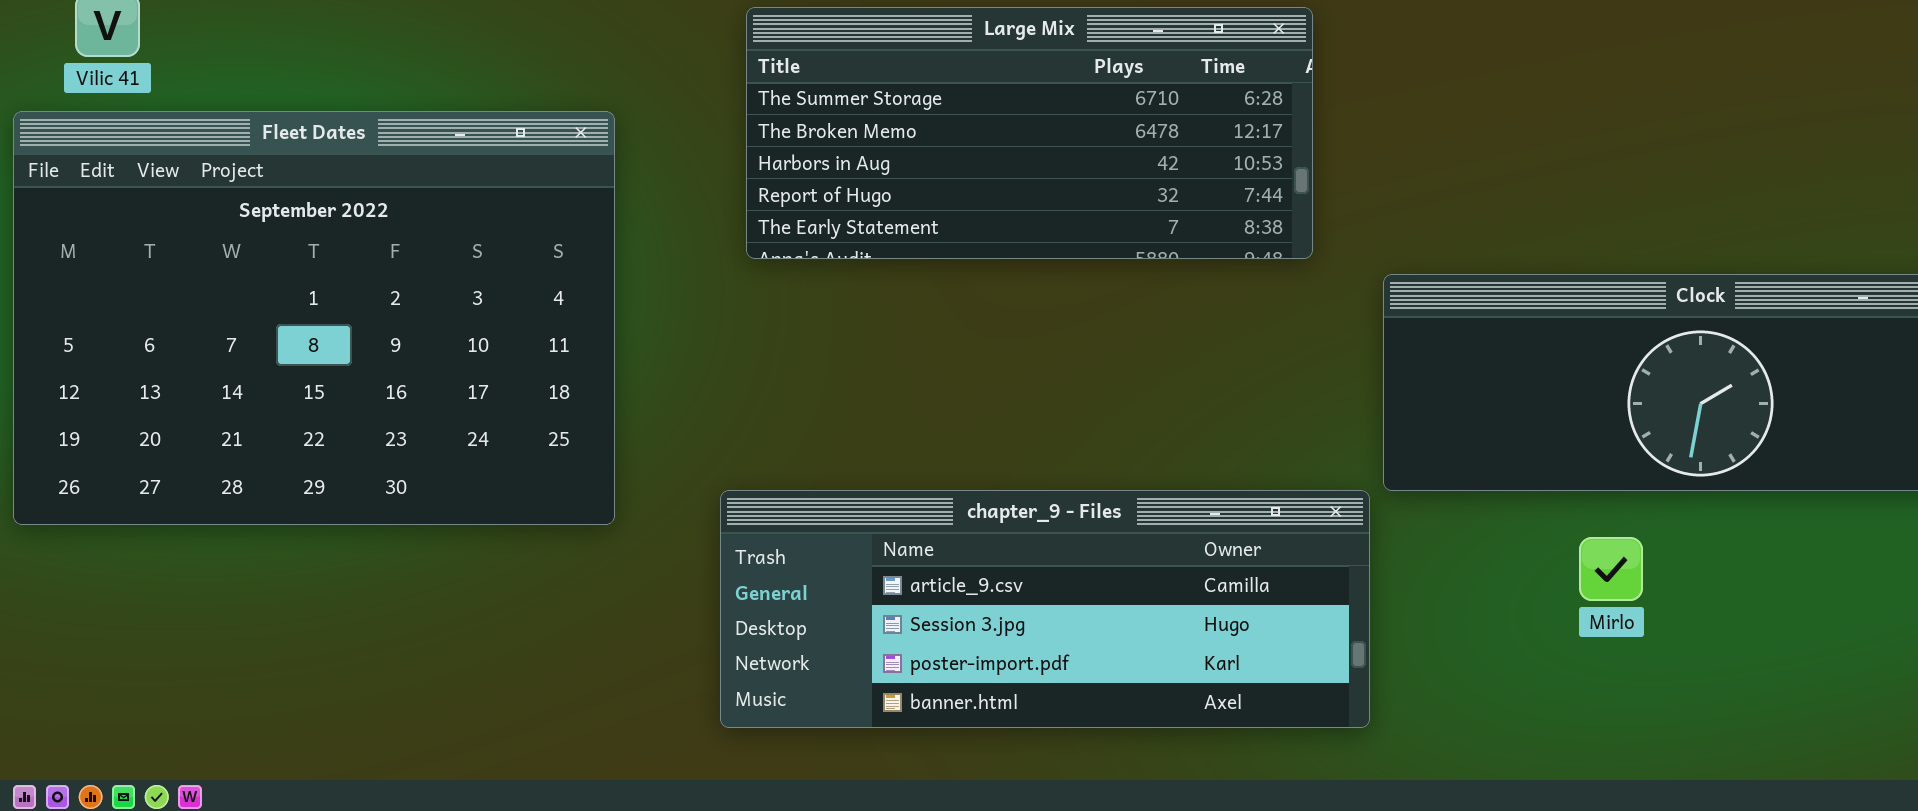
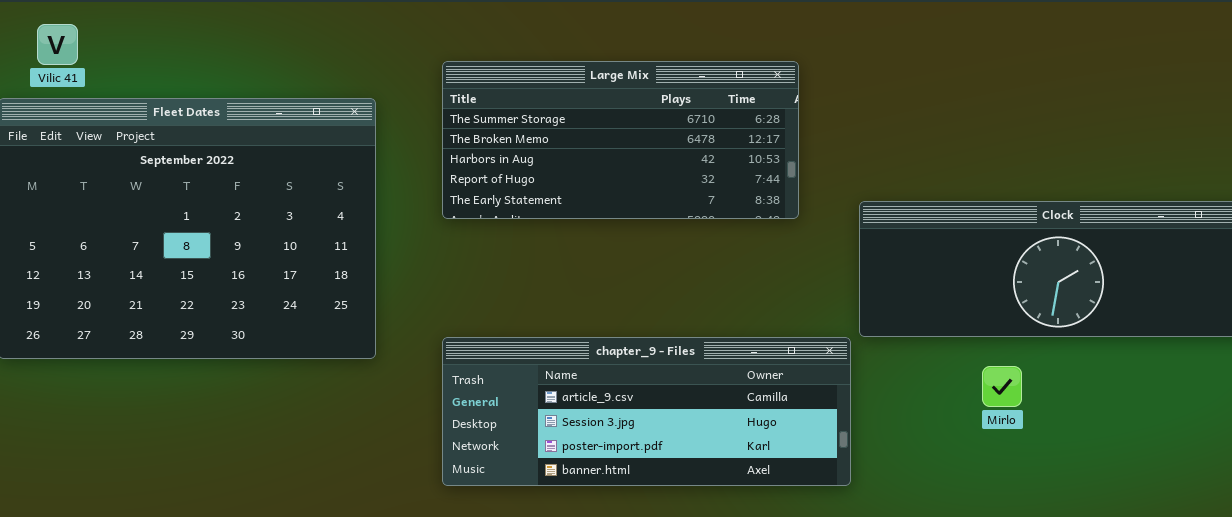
Large Mix: [746,7,1313,259] -> [442,61,799,219], moved

